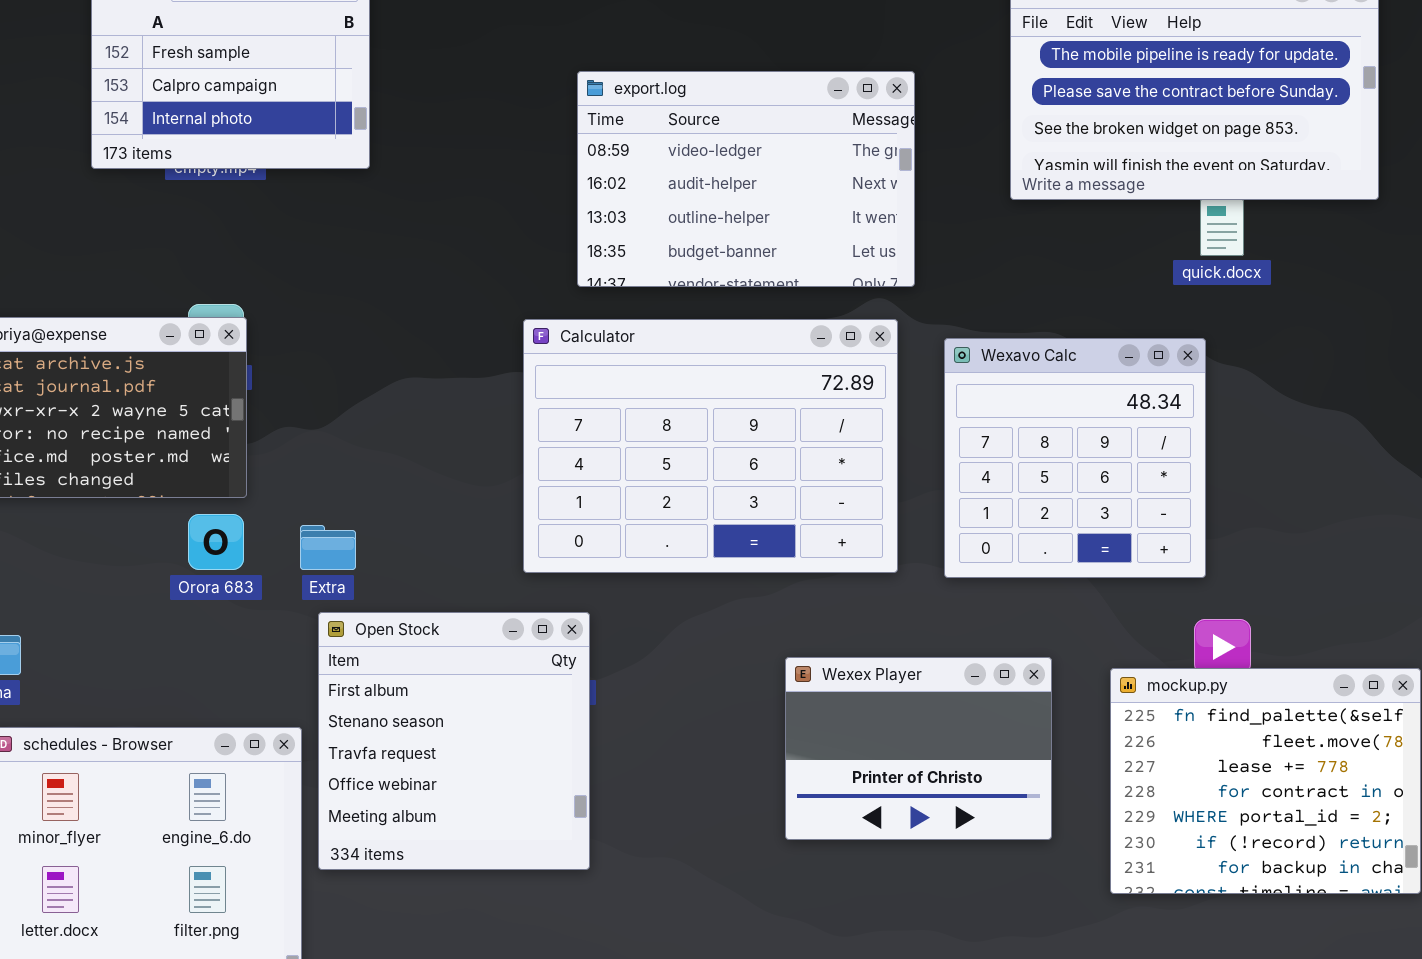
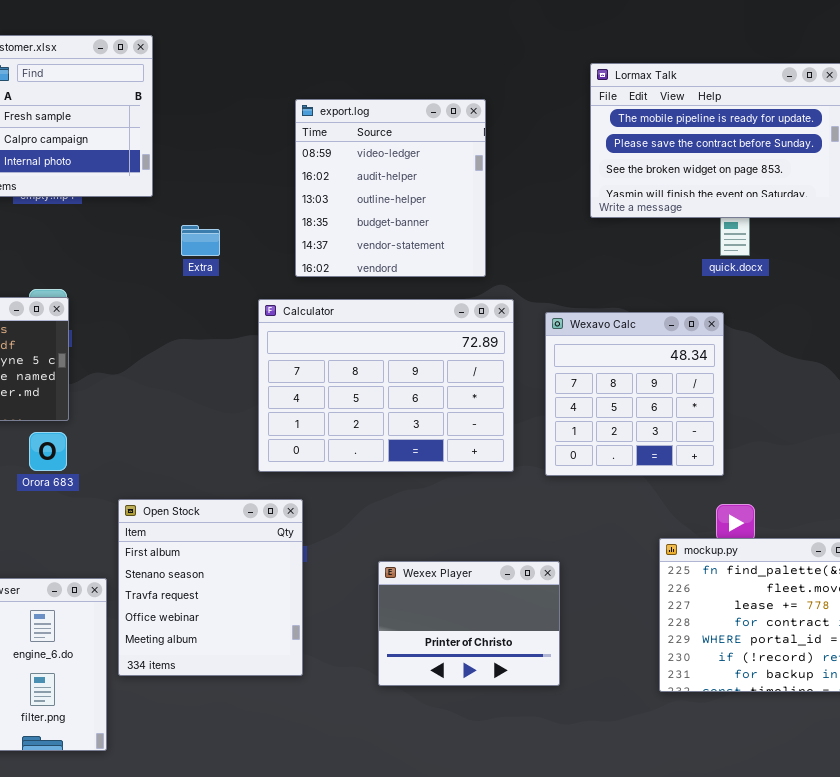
export.log: [577,71,915,287] -> [295,99,486,277], resized
Extra: [300,525,356,570] -> [181,225,220,256], moved
Wexex Player: [785,657,1052,840] -> [378,561,560,686], moved

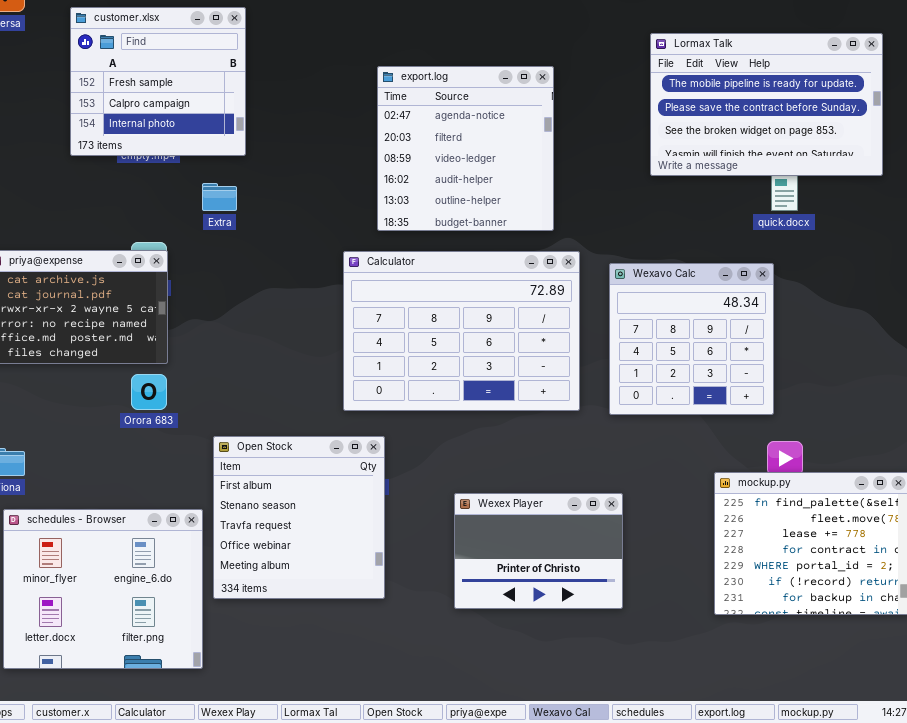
export.log: [295,99,486,277] -> [377,66,554,231], scrolled up 2 rows
Extra: [181,225,220,256] -> [202,183,237,211], moved

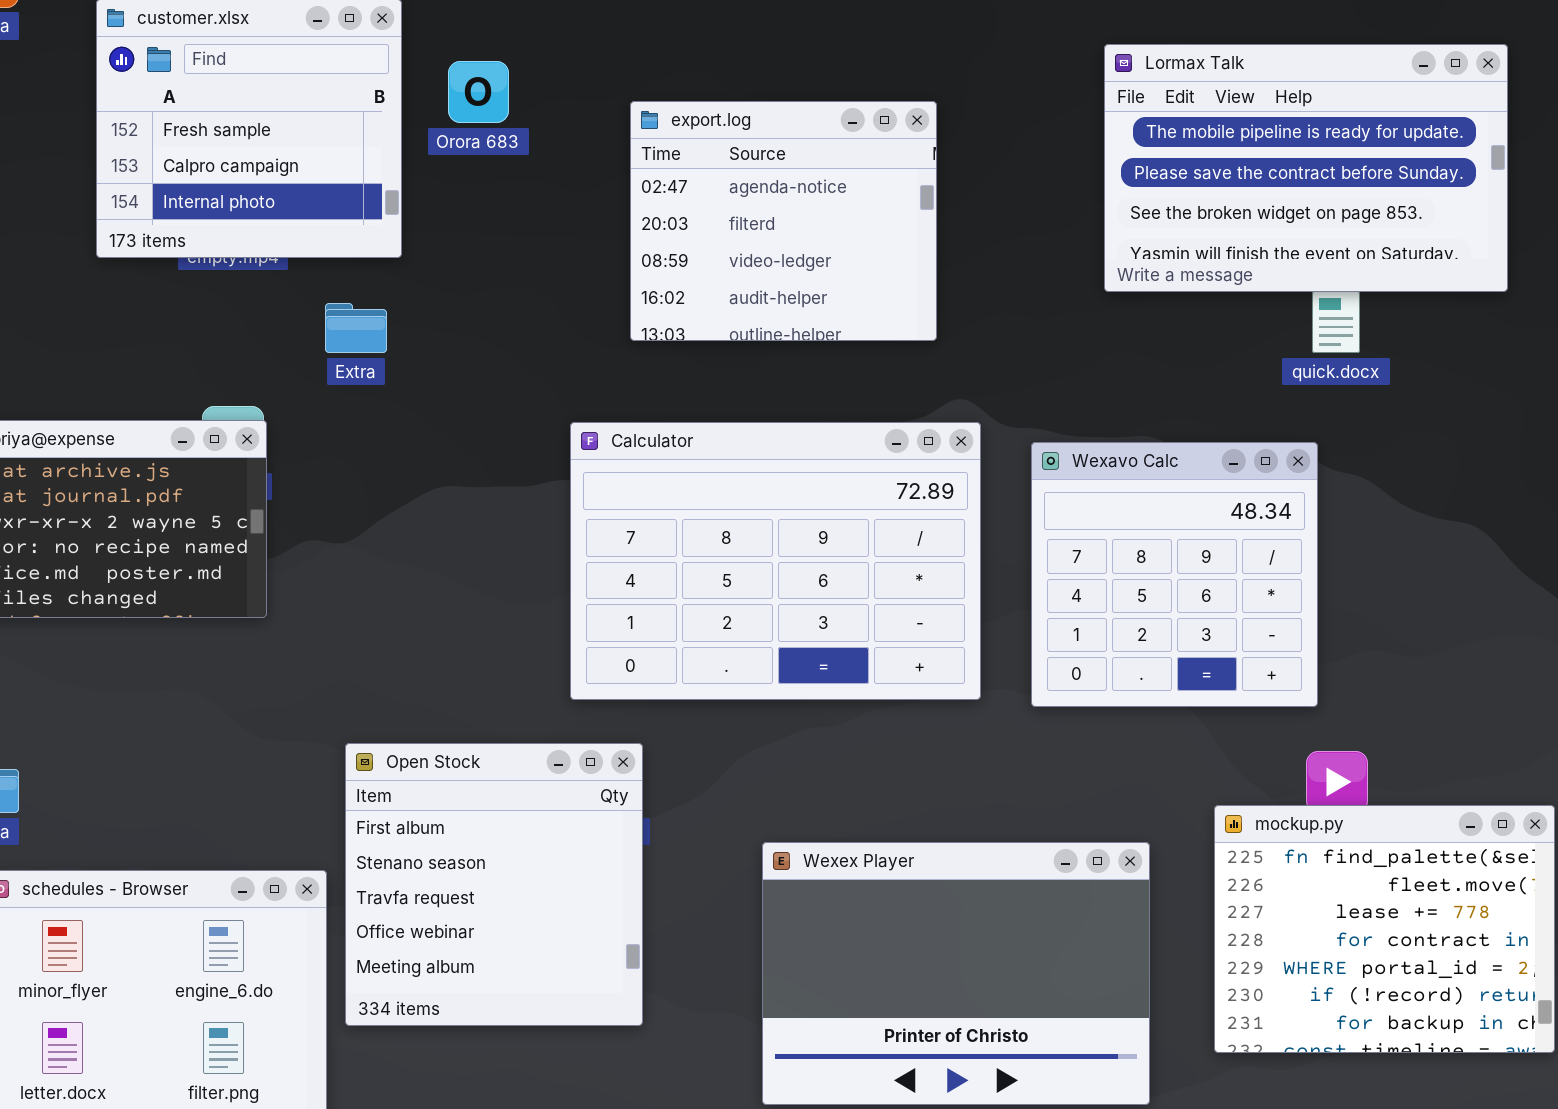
export.log: [377,66,554,231] -> [630,101,937,341], resized
Orora 683: [131,374,167,410] -> [448,61,509,123], moved
Wexex Player: [454,493,623,609] -> [762,842,1150,1105], resized

